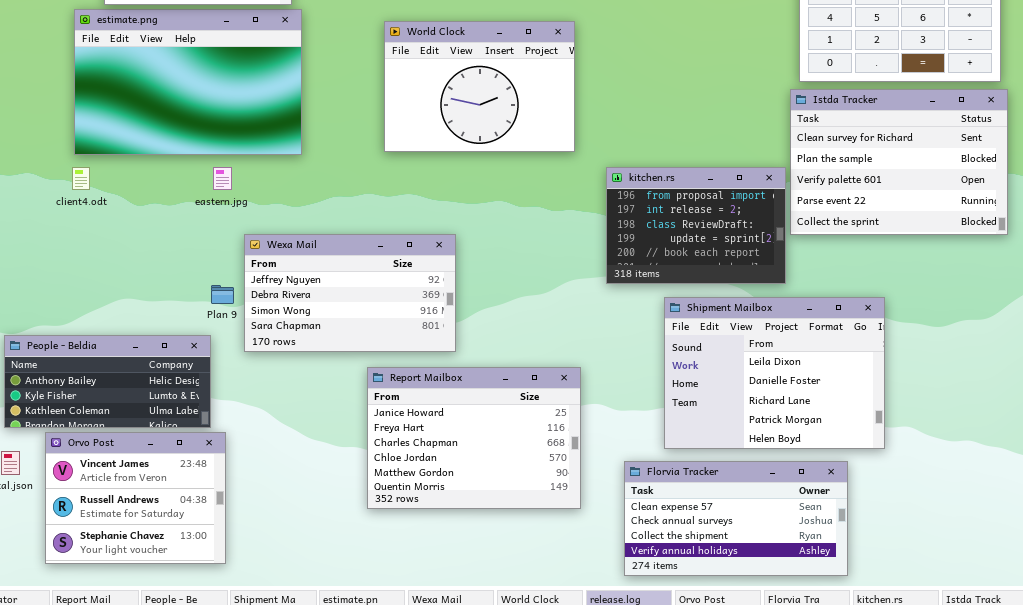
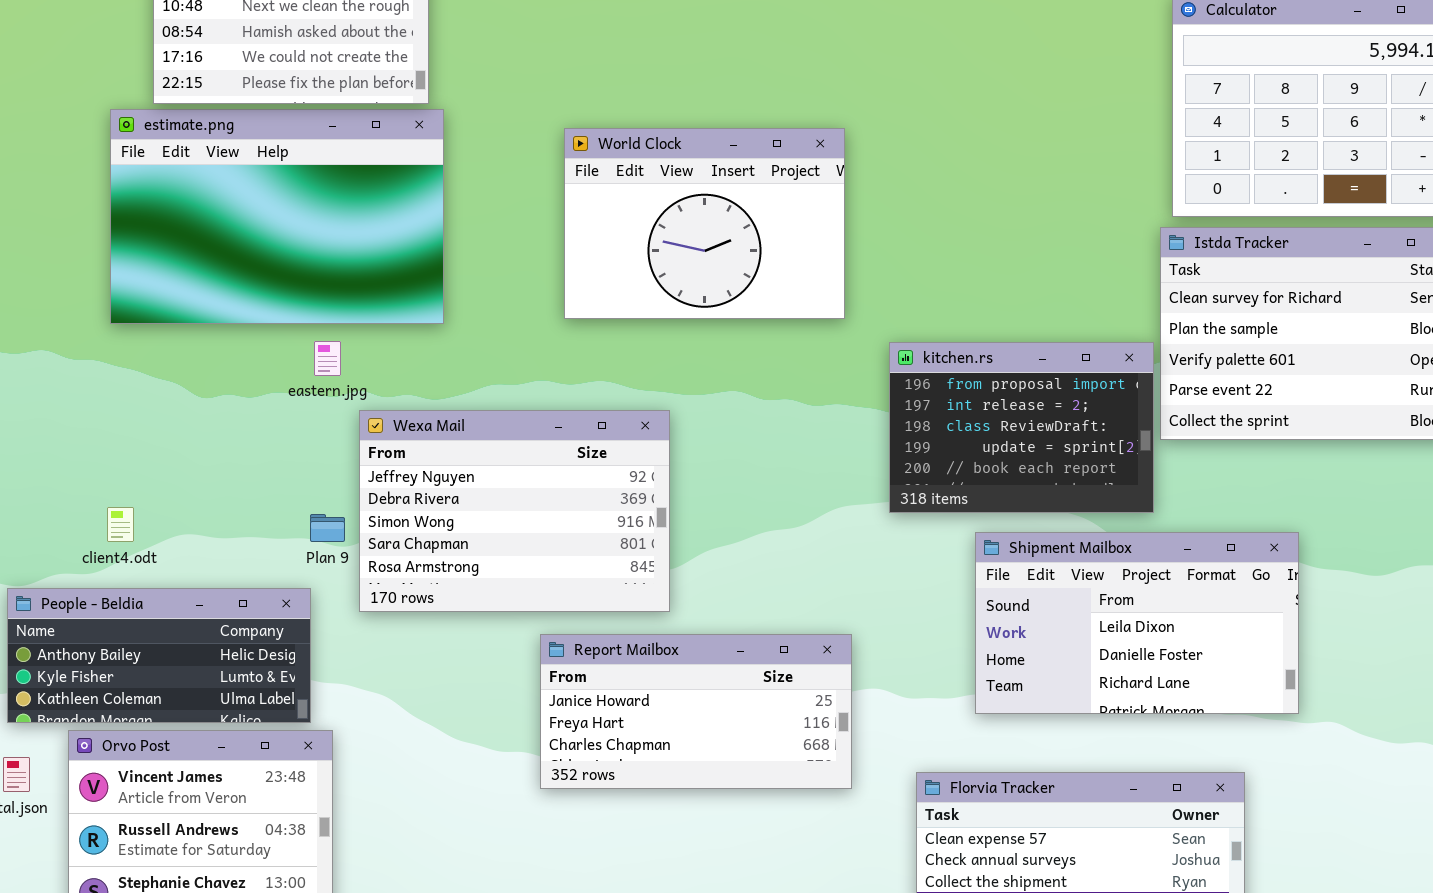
client4.odt: [72,167,90,190] -> [107,507,134,542], moved
Wexa Mail: [244,234,456,352] -> [359,410,670,612], resized
Shipment Mailbox: [664,297,885,449] -> [975,532,1299,714], resized
Report Mailbox: [367,367,581,509] -> [540,634,852,789], resized

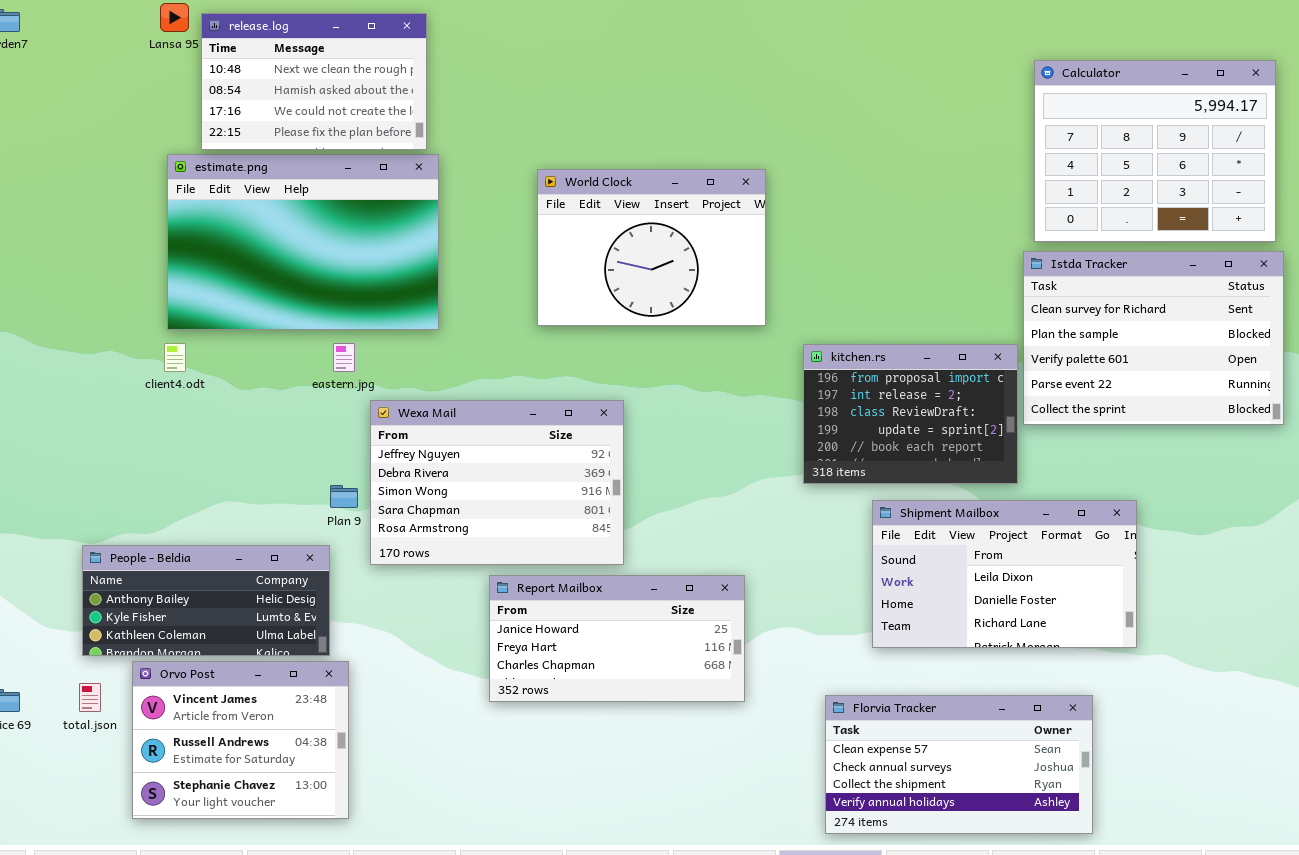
client4.odt: [107,507,134,542] -> [164,343,186,372], moved
Report Mailbox: [540,634,852,789] -> [489,575,745,702], moved

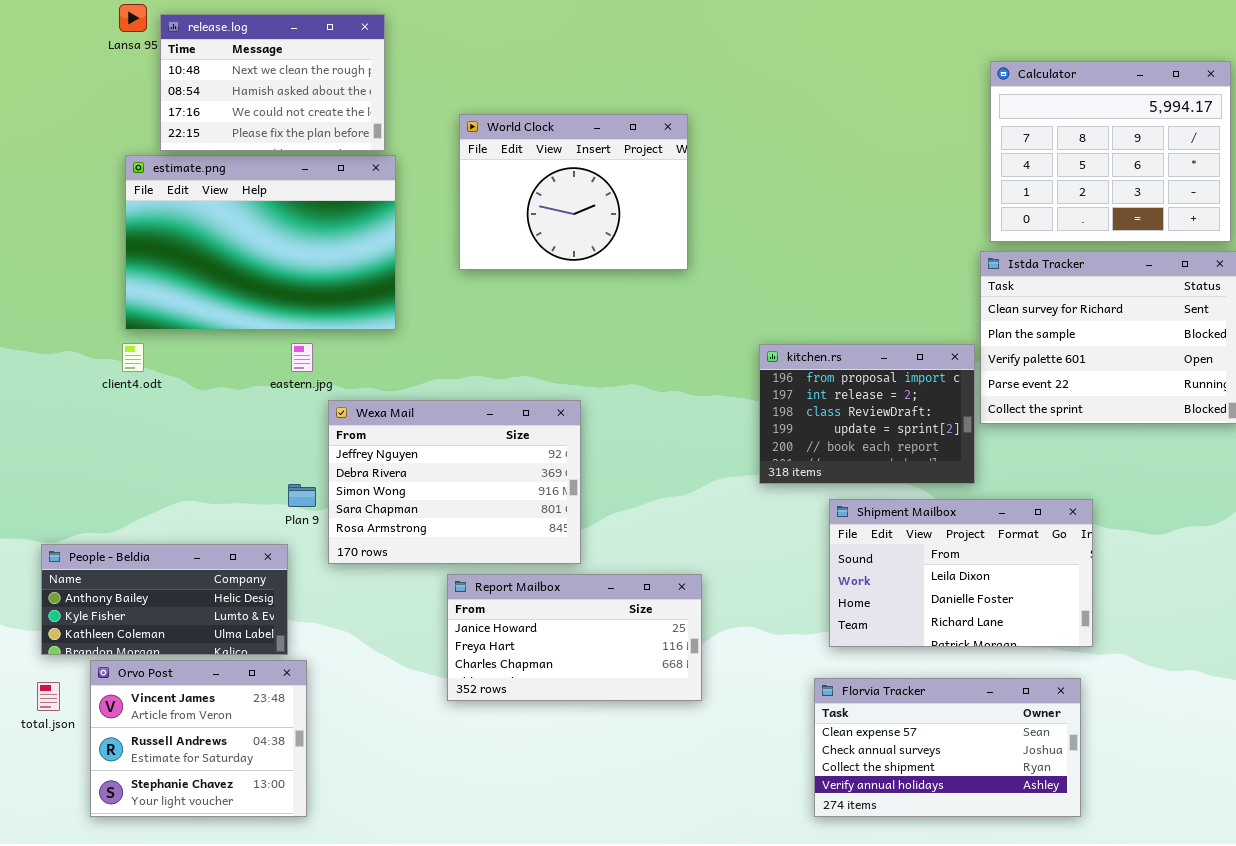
World Clock: [537,169,766,326] -> [459,114,688,270], moved
Florvia Tracker: [825,695,1093,834] -> [814,678,1081,817], moved

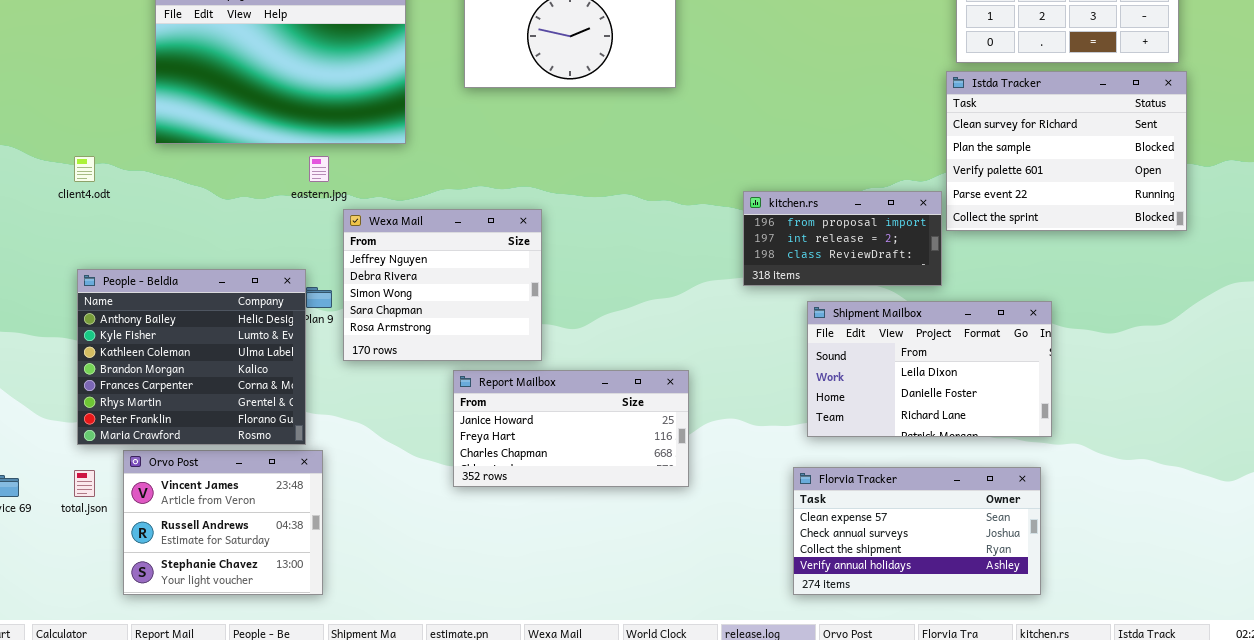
client4.odt: [122,343,144,372] -> [74,156,95,182], moved
kitchen.rs: [759,344,975,484] -> [743,191,942,286], resized
Wexa Mail: [328,400,581,564] -> [343,209,542,361], resized
People - Beldia: [41,544,288,655] -> [77,269,306,445], resized

